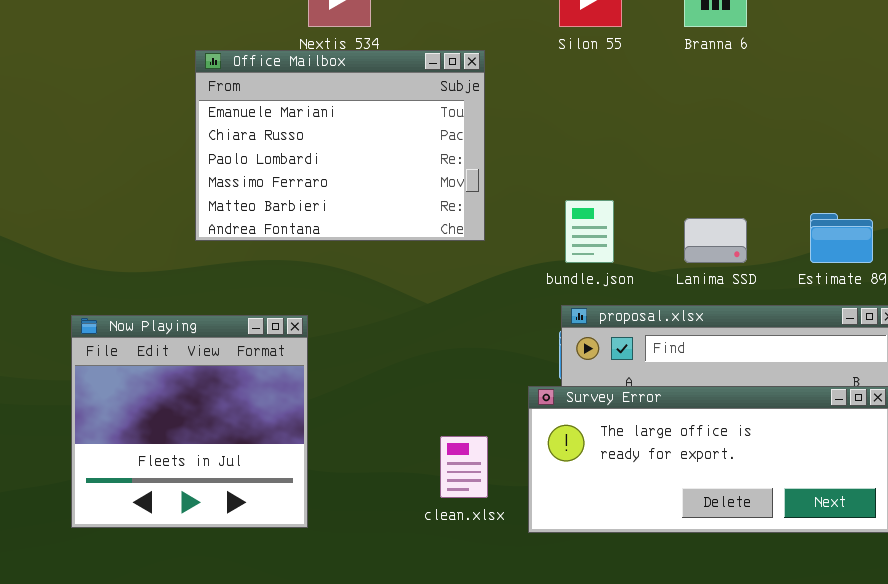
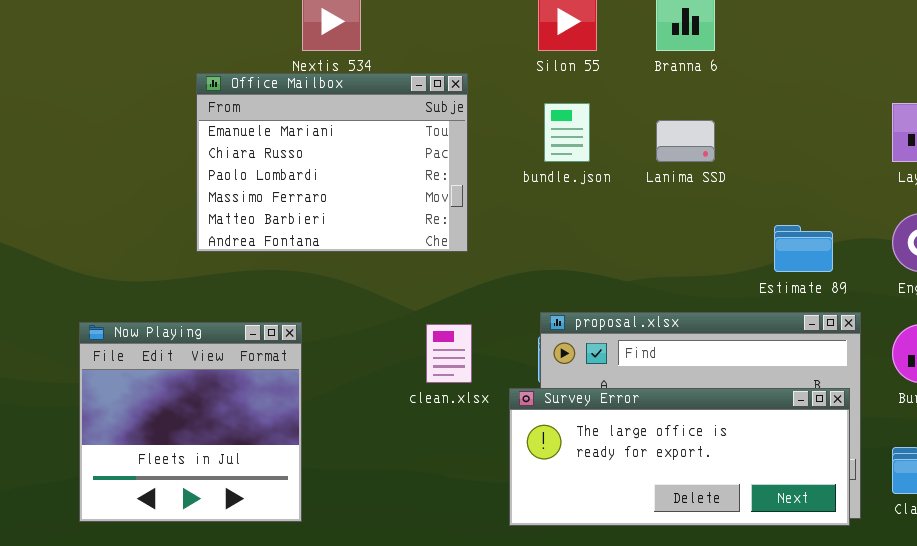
bundle.json: [565,200,614,263] -> [544,103,590,162], moved
Lanima SSD: [684,218,747,263] -> [656,120,715,162], moved
clean.xlsx: [440,436,488,498] -> [426,324,472,383], moved

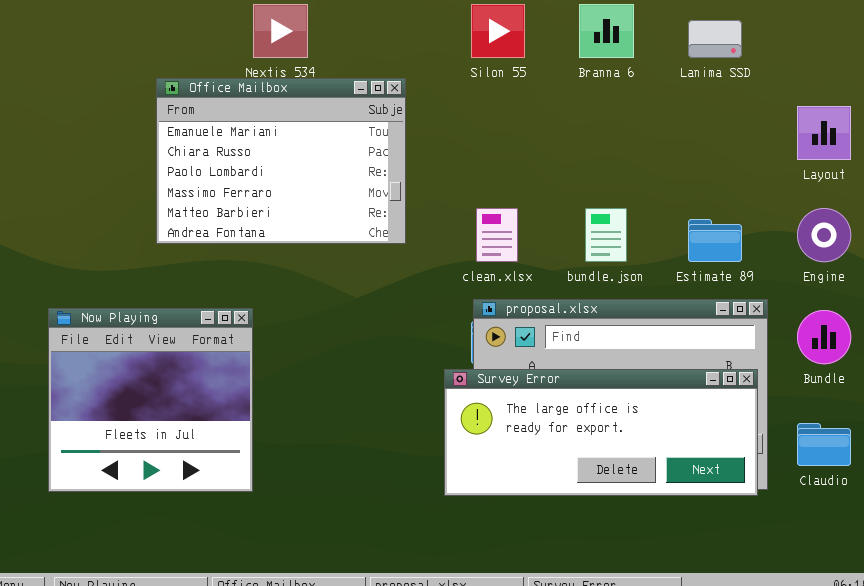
bundle.json: [544,103,590,162] -> [585,208,627,262], moved
Lanima SSD: [656,120,715,162] -> [688,20,742,58], moved
clean.xlsx: [426,324,472,383] -> [476,208,518,262], moved

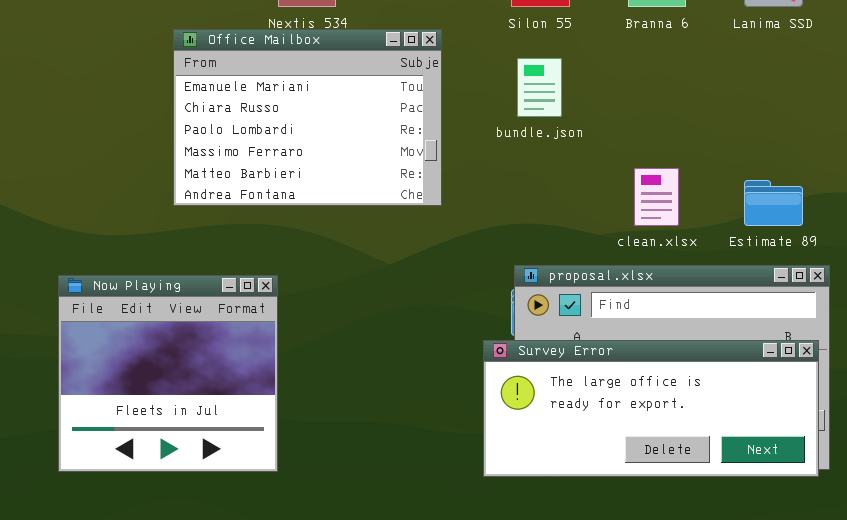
clean.xlsx: [476,208,518,262] -> [634,168,679,226], moved
bundle.json: [585,208,627,262] -> [517,58,562,117], moved

